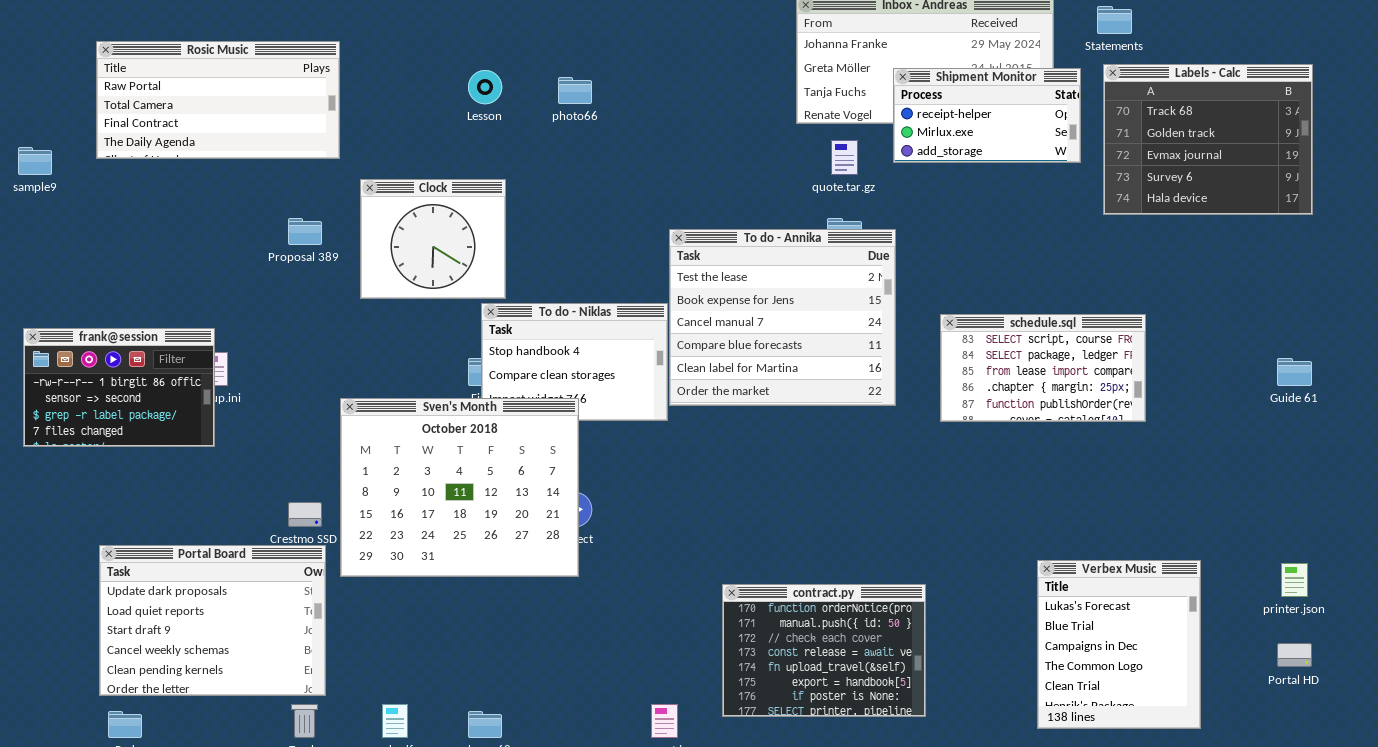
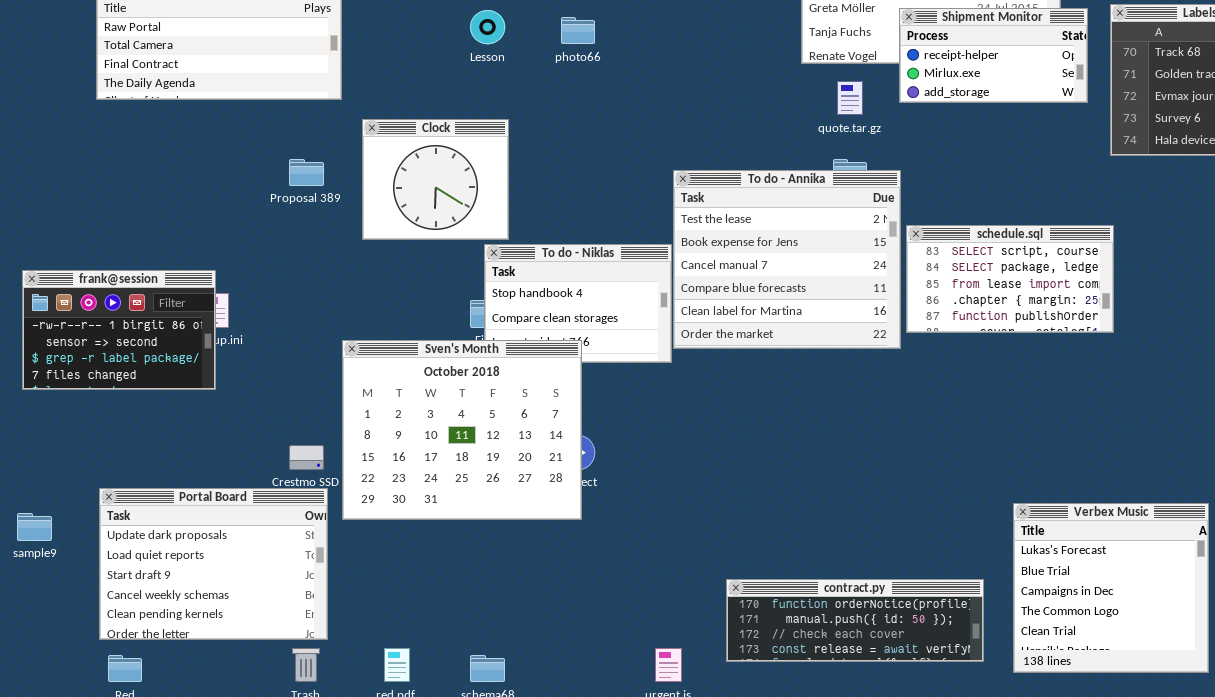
sample9: [18,147,52,175] -> [17,513,52,541], moved
schedule.sql: [940,314,1146,422] -> [906,225,1114,333], moved
Verbex Music: [1037,560,1201,729] -> [1013,503,1209,673], resized
contract.py: [722,584,926,717] -> [726,579,984,662], resized

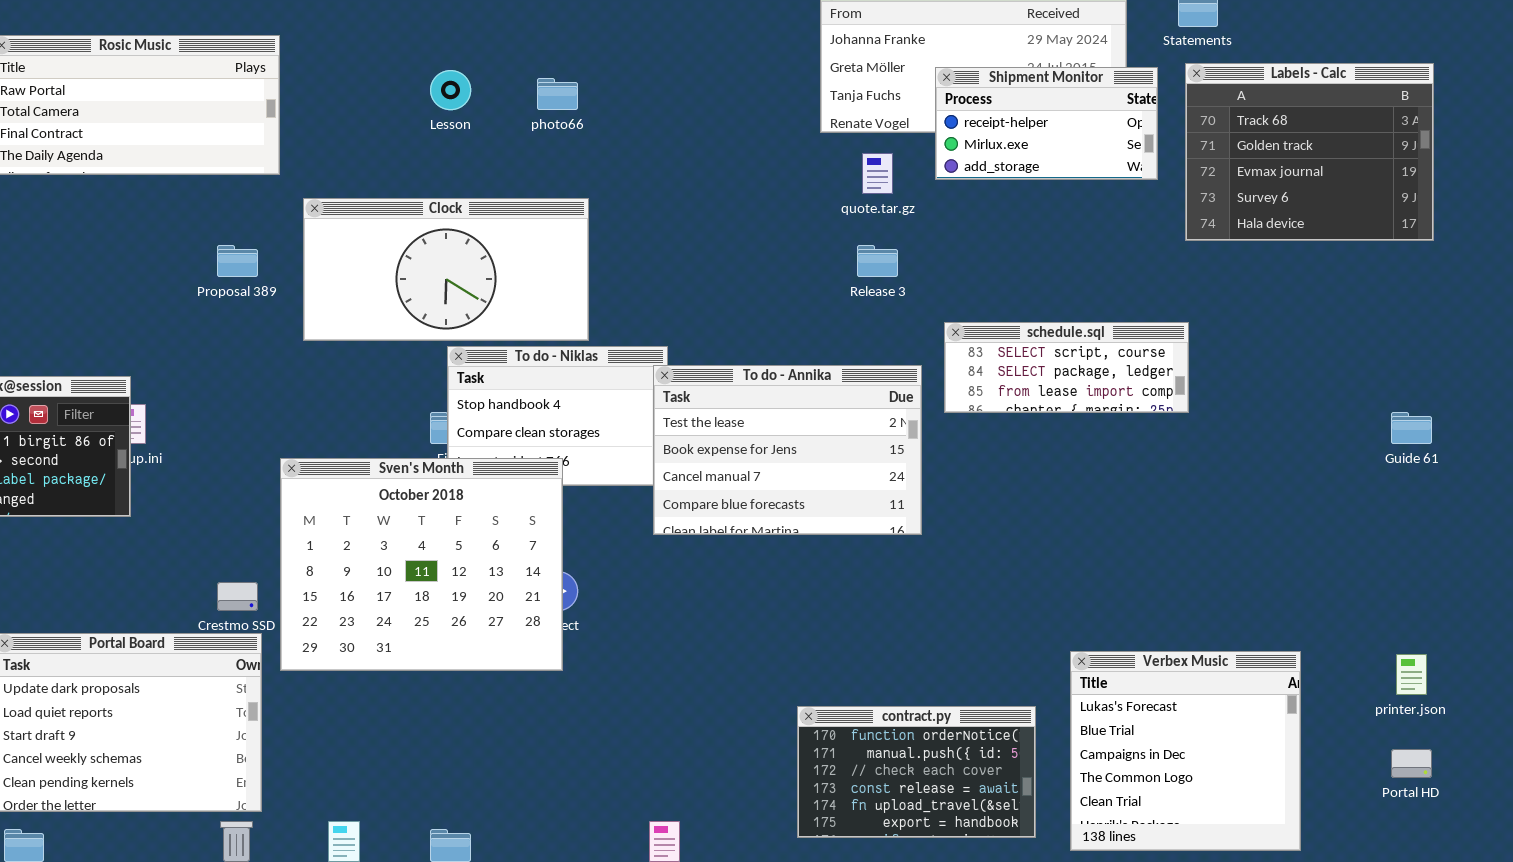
Clock: [362,119,509,240] -> [303,198,589,341], resized
To do - Annika: [673,170,901,349] -> [653,365,922,535], moved, resized
schedule.sql: [906,225,1114,333] -> [944,322,1189,413], resized
contract.py: [726,579,984,662] -> [797,706,1036,838], resized

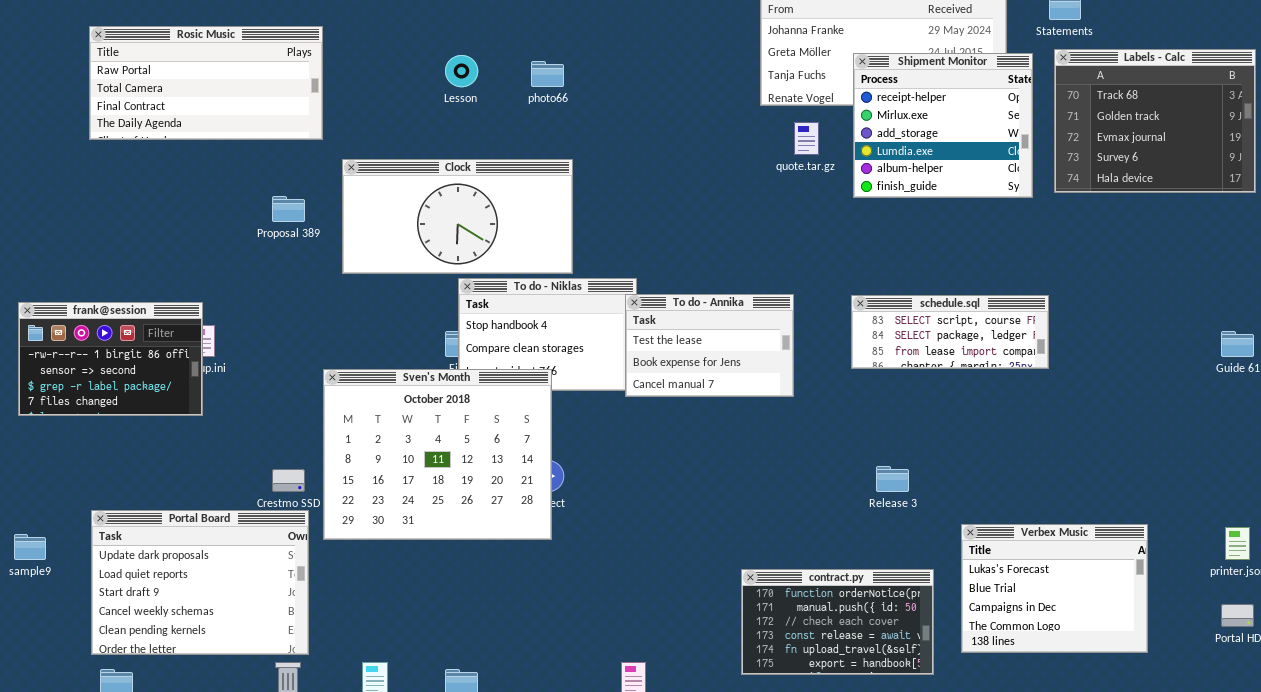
Shipment Monitor: [935,67,1158,180] -> [853,53,1033,198], resized
Release 3: [857,245,898,277] -> [876,466,909,492], moved
schedule.sql: [944,322,1189,413] -> [851,295,1049,369], moved
To do - Annika: [653,365,922,535] -> [625,294,794,397], resized
Verbex Music: [1070,651,1301,851] -> [961,524,1148,653], resized

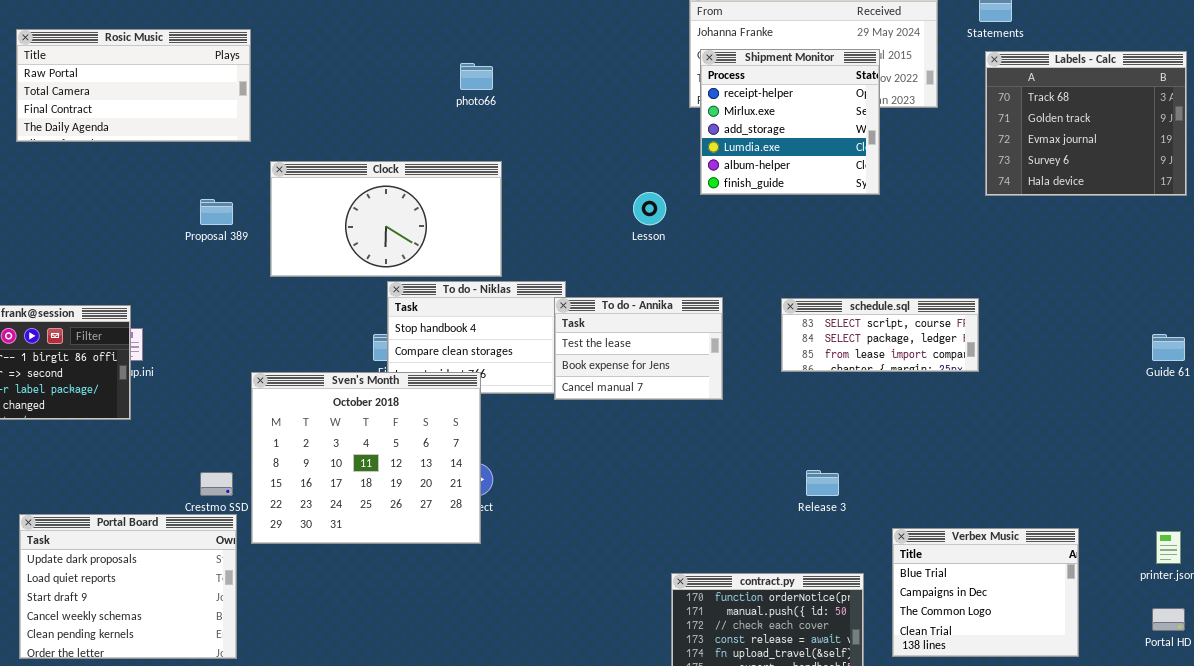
Shipment Monitor: [853,53,1033,198] -> [700,49,880,195], moved
Lesson: [445,55,478,87] -> [633,192,666,225], moved
Verbex Music: [961,524,1148,653] -> [892,528,1079,657], scrolled down 1 row

